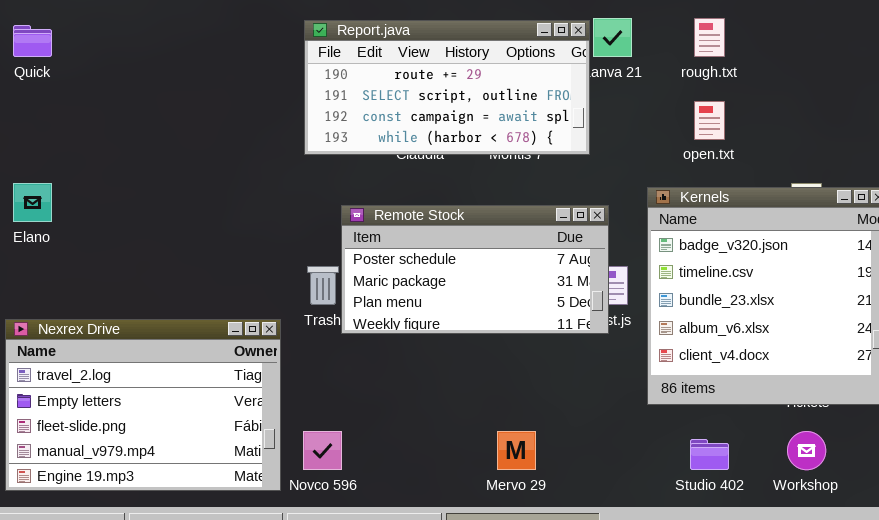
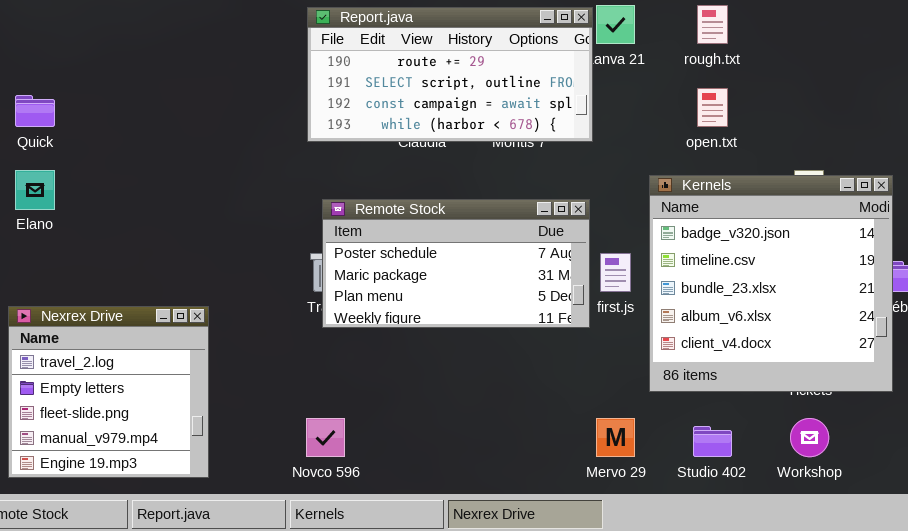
Quick: [13,25,52,57] -> [15,95,55,127], moved
Remote Stock: [341,205,609,334] -> [322,199,590,328], moved
Nexrex Drive: [5,319,281,491] -> [8,306,209,478], resized
Mervo 29: [497,431,536,470] -> [596,418,635,457], moved

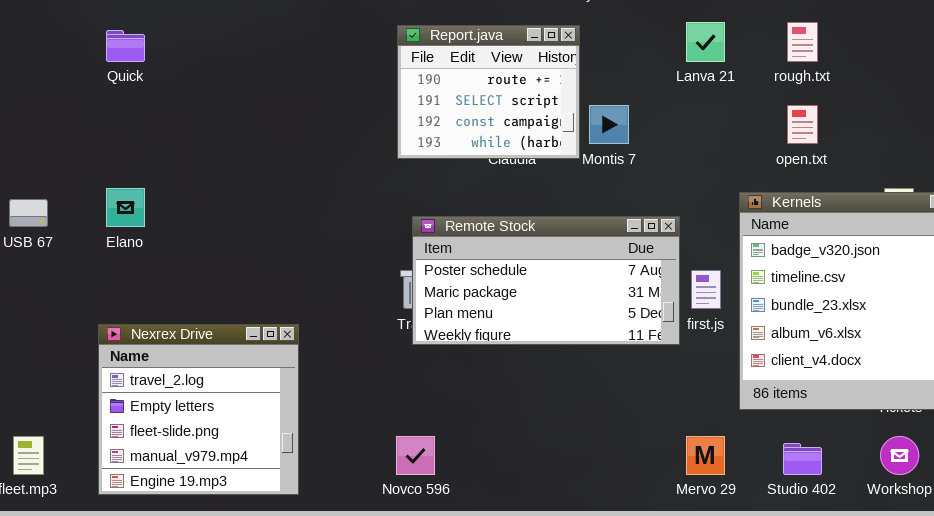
Report.java: [307,7,593,142] -> [397,25,580,159], resized
Quick: [15,95,55,127] -> [106,30,145,62], moved

